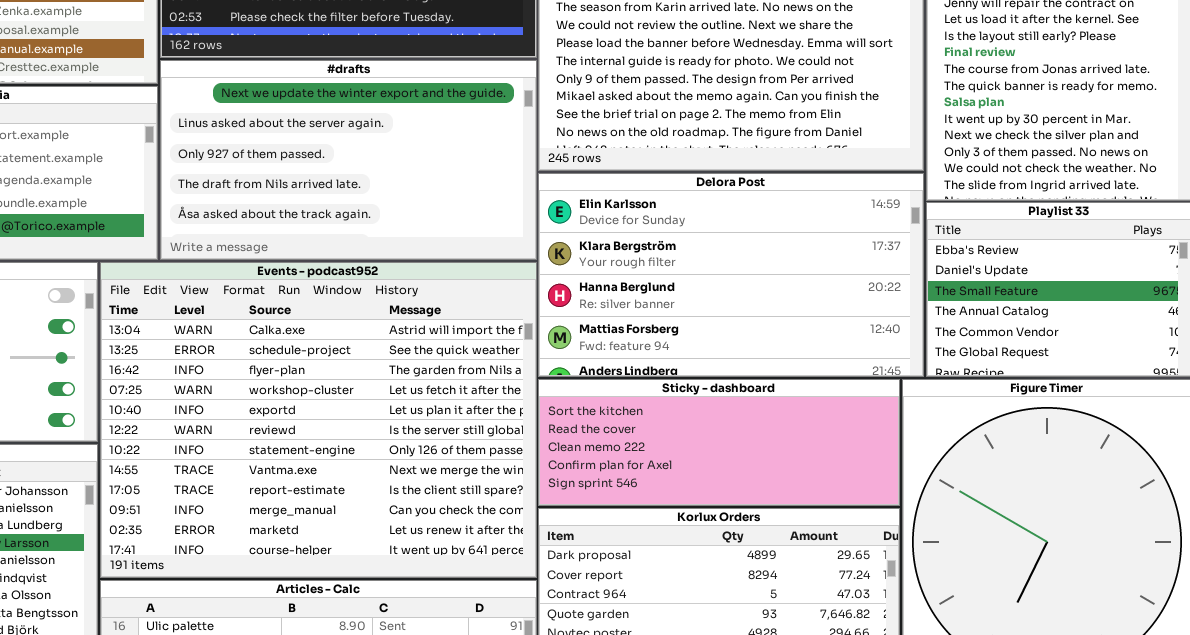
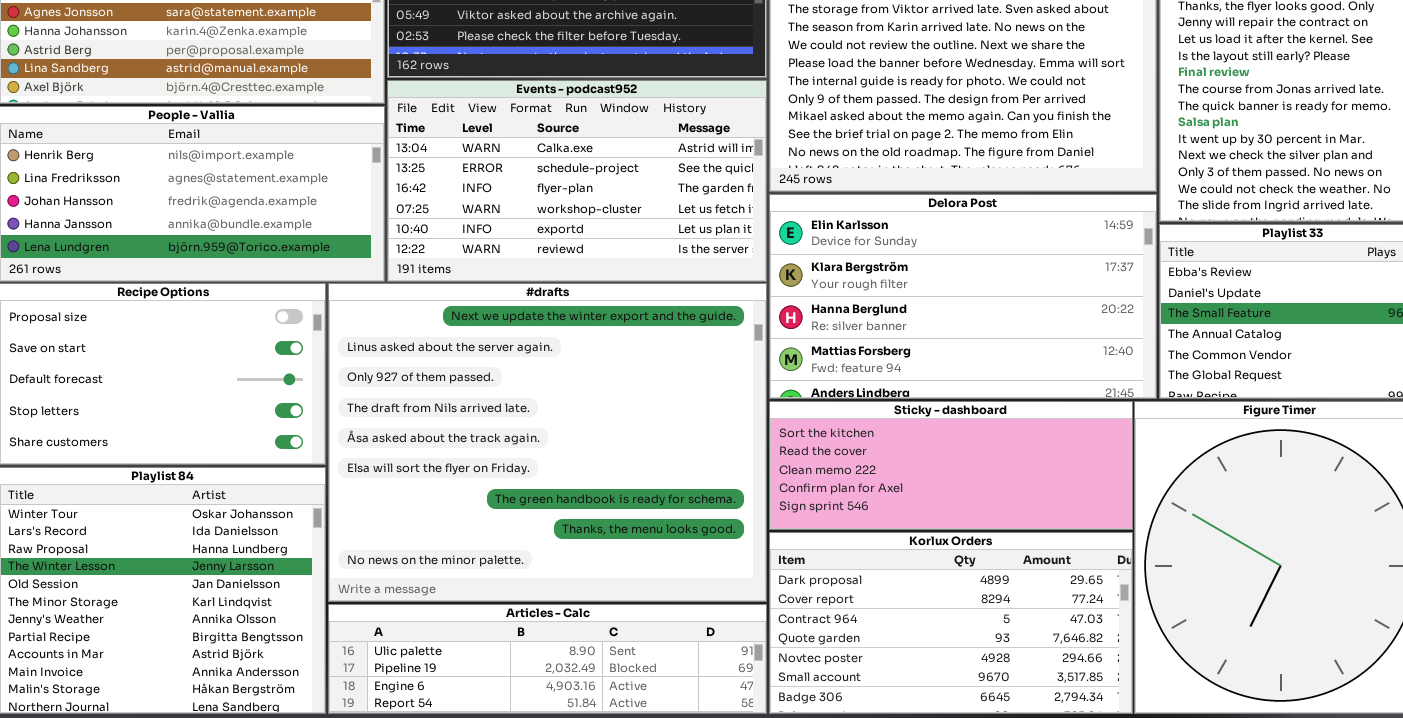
#drafts: [160,60,537,260] -> [328,283,767,602], moved, resized
Events - podcast952: [100,262,537,578] -> [387,80,767,282], moved, resized

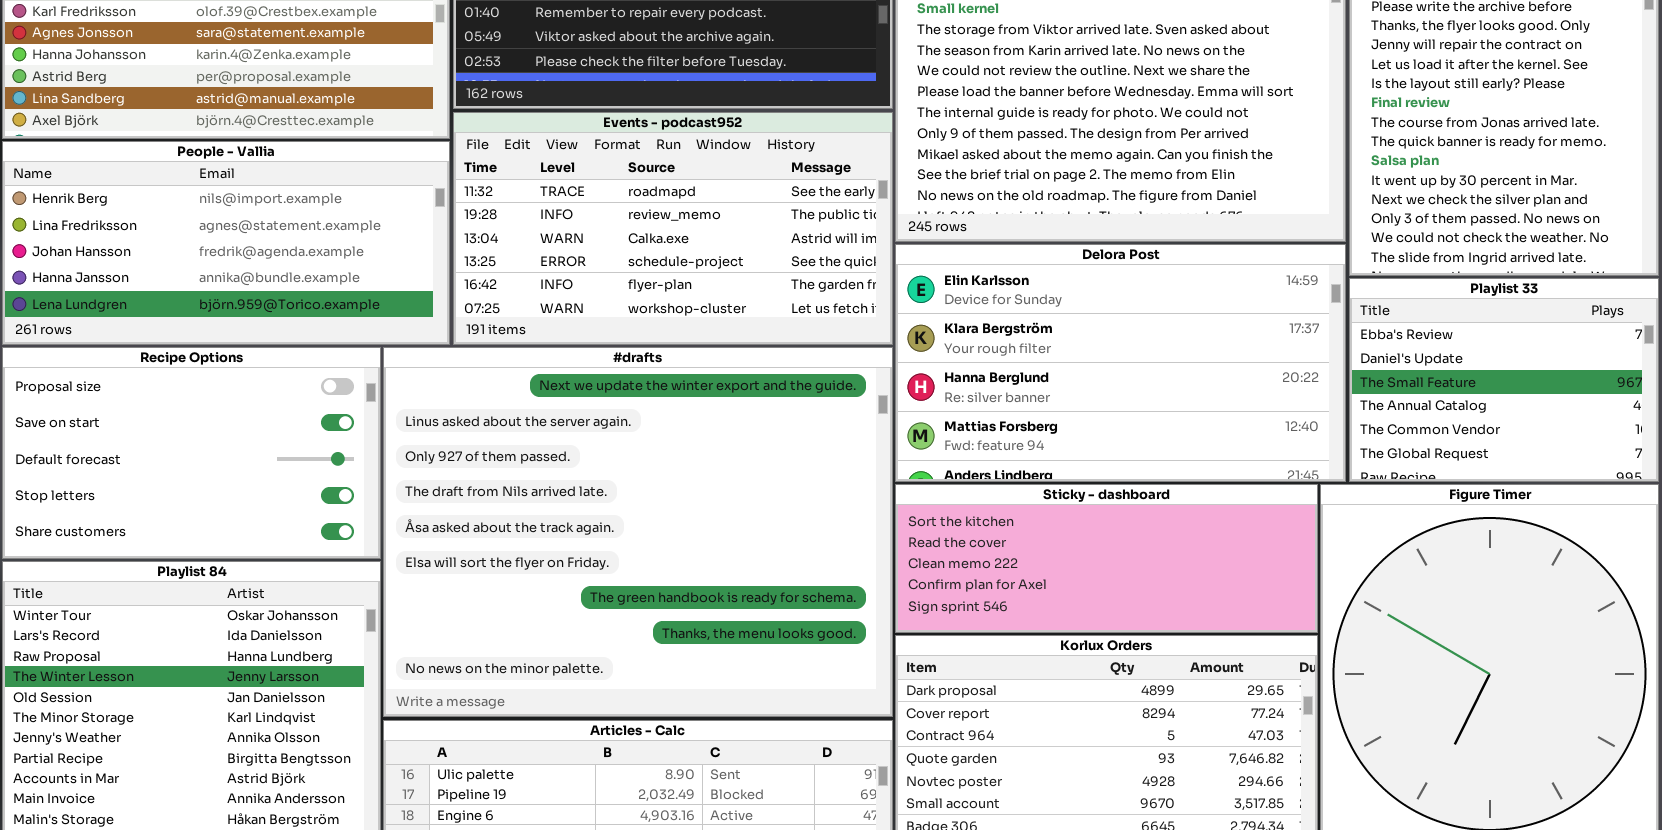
Events - podcast952: [387,80,767,282] -> [453,112,893,345], scrolled up 2 rows

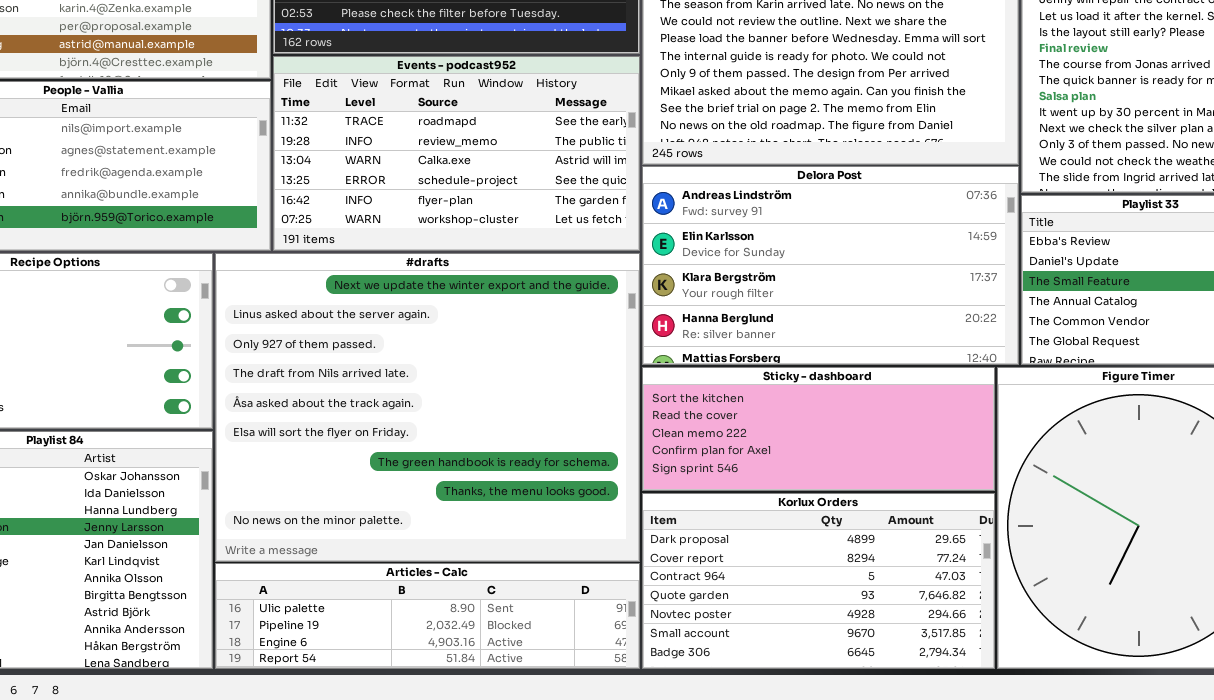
Delora Post: [895,244,1346,482] -> [642,166,1019,365], scrolled up 1 row

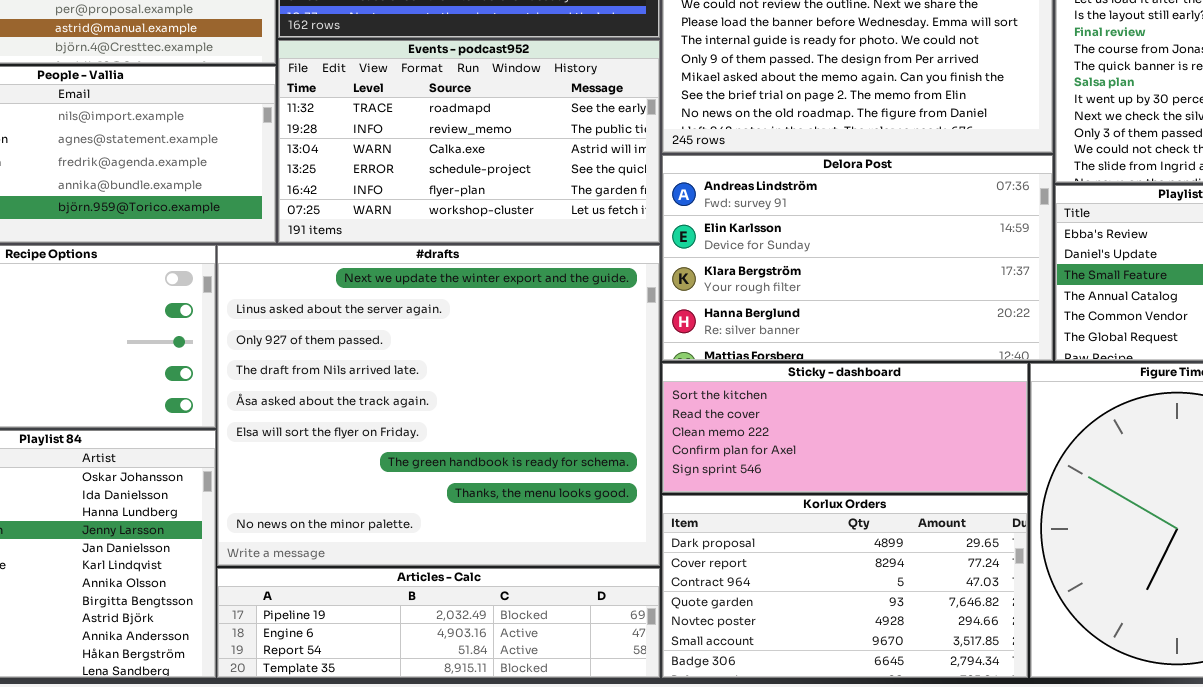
Articles - Calc: [215,563,640,669] -> [217,568,660,678], scrolled down 1 row

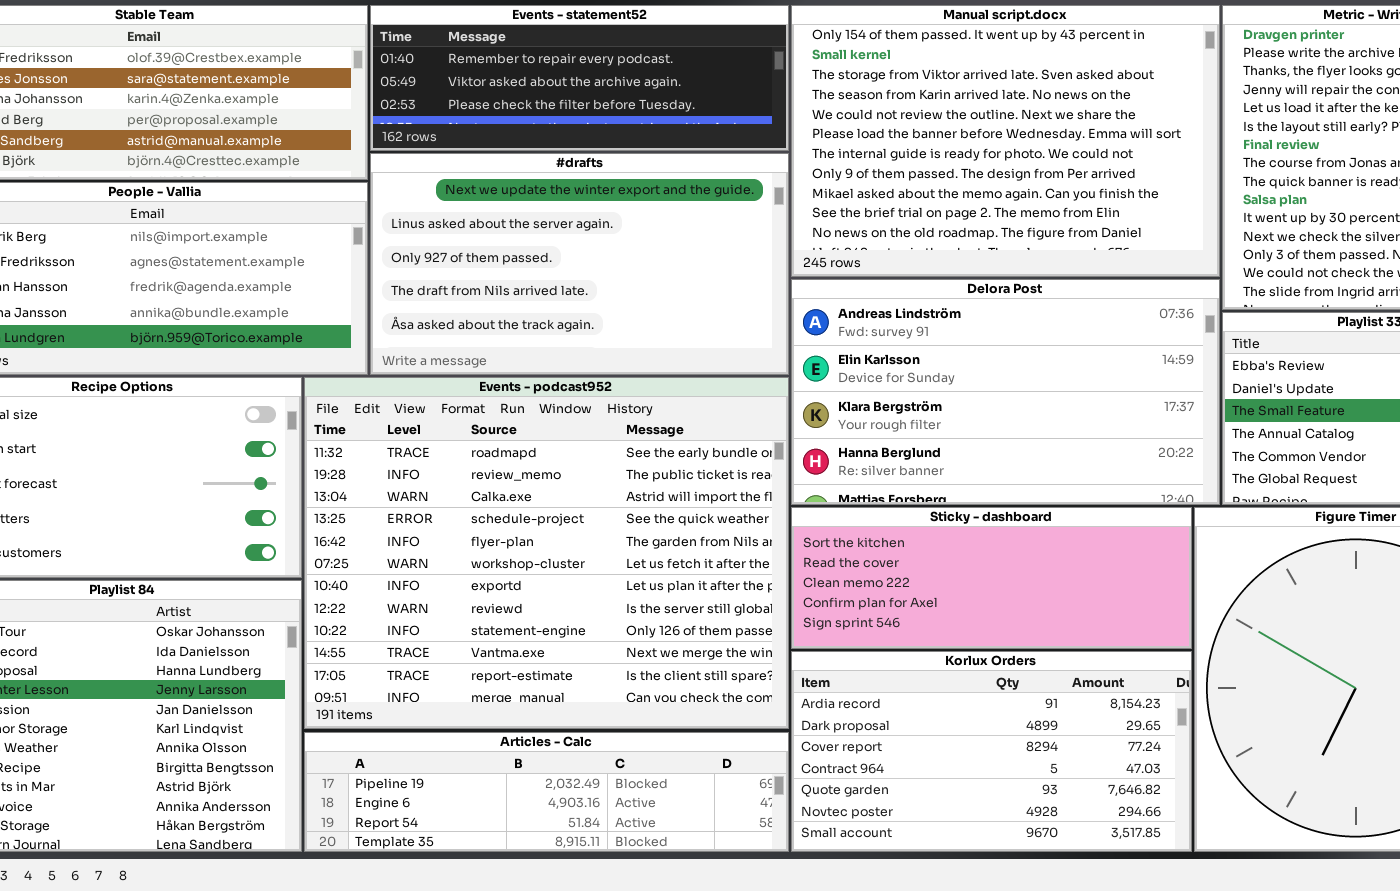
Events - podcast952: [278,40,660,243] -> [304,377,789,729], moved, resized
#drafts: [217,245,660,566] -> [370,153,789,375], moved, resized
Korlux Orders: [662,495,1028,678] -> [791,651,1192,852], scrolled up 1 row

